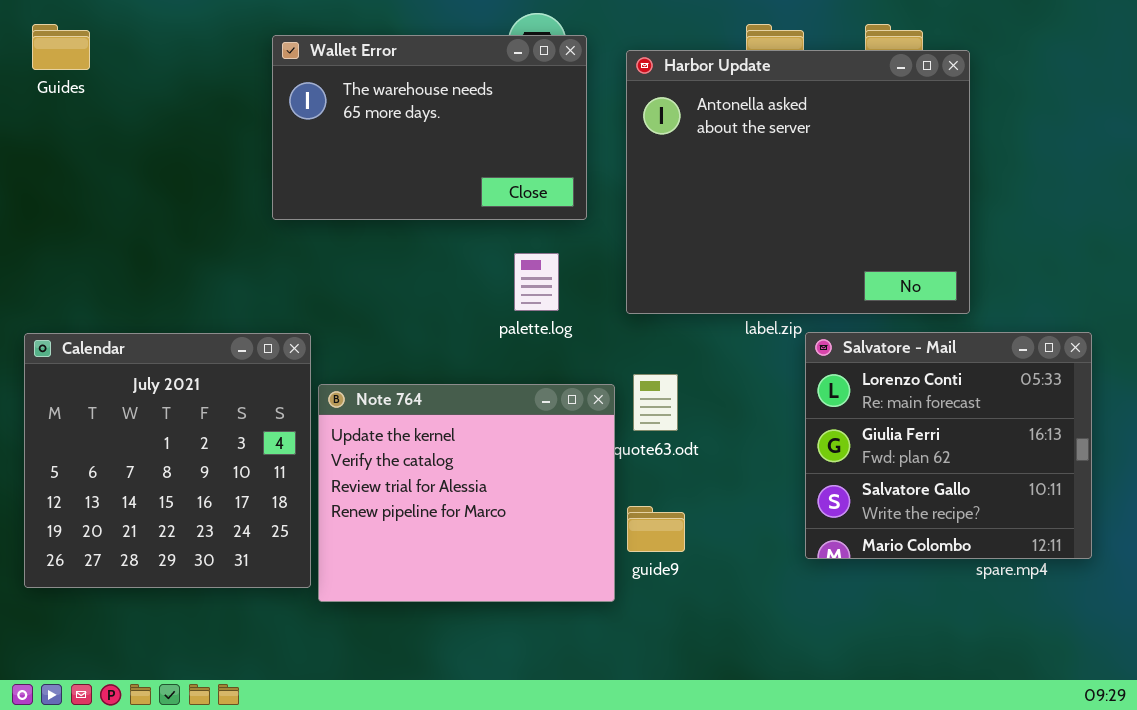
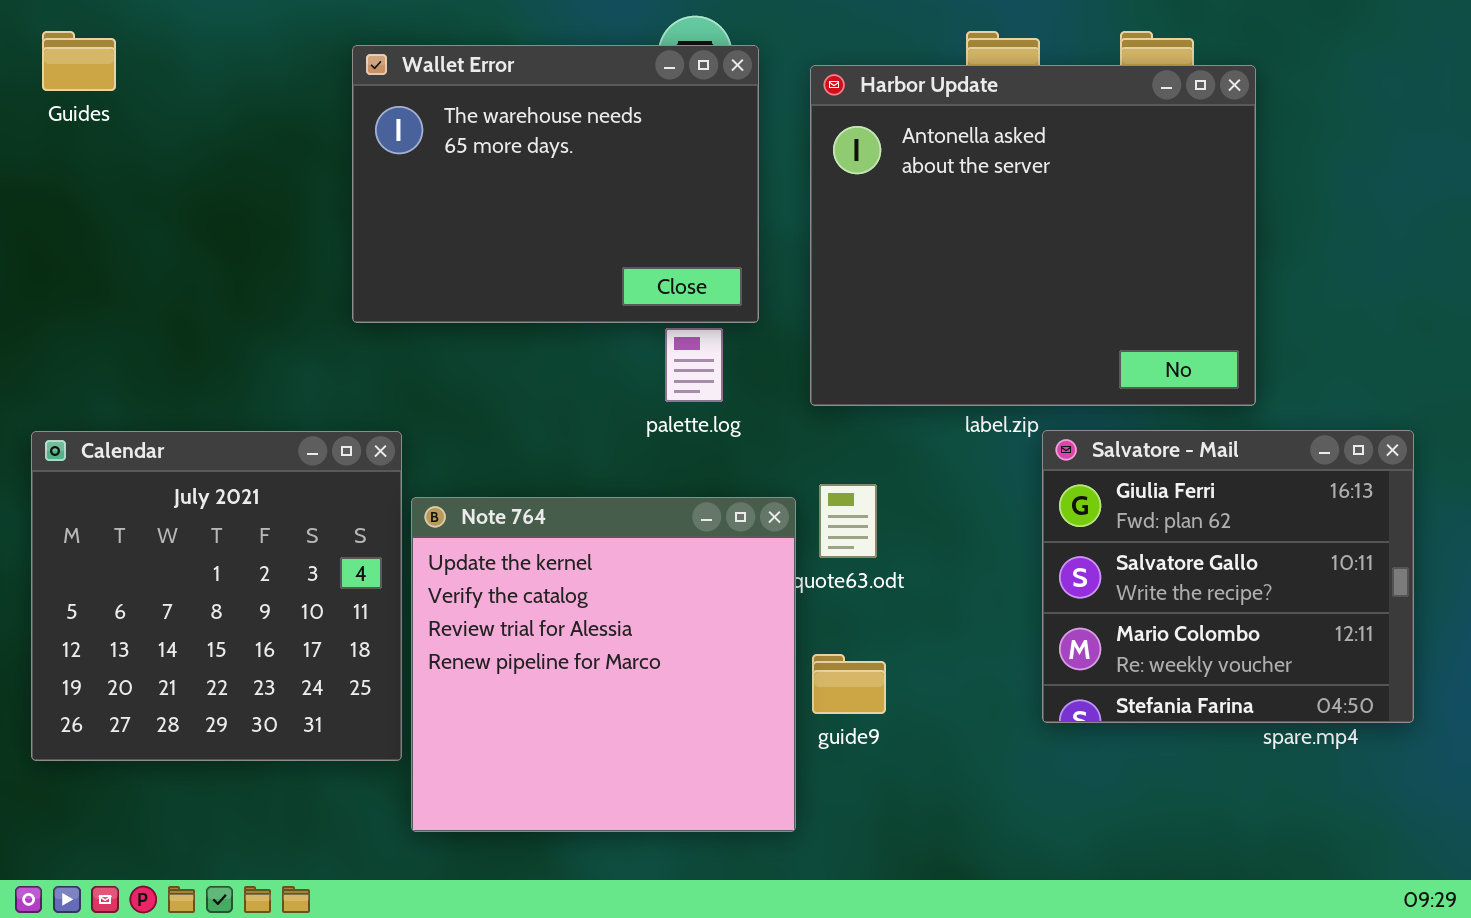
Wallet Error: [272,35,587,220] -> [352,45,759,323], resized
Salvatore - Mail: [805,332,1092,559] -> [1042,430,1414,723], scrolled down 1 row
Note 764: [318,384,615,602] -> [411,497,796,832], resized

